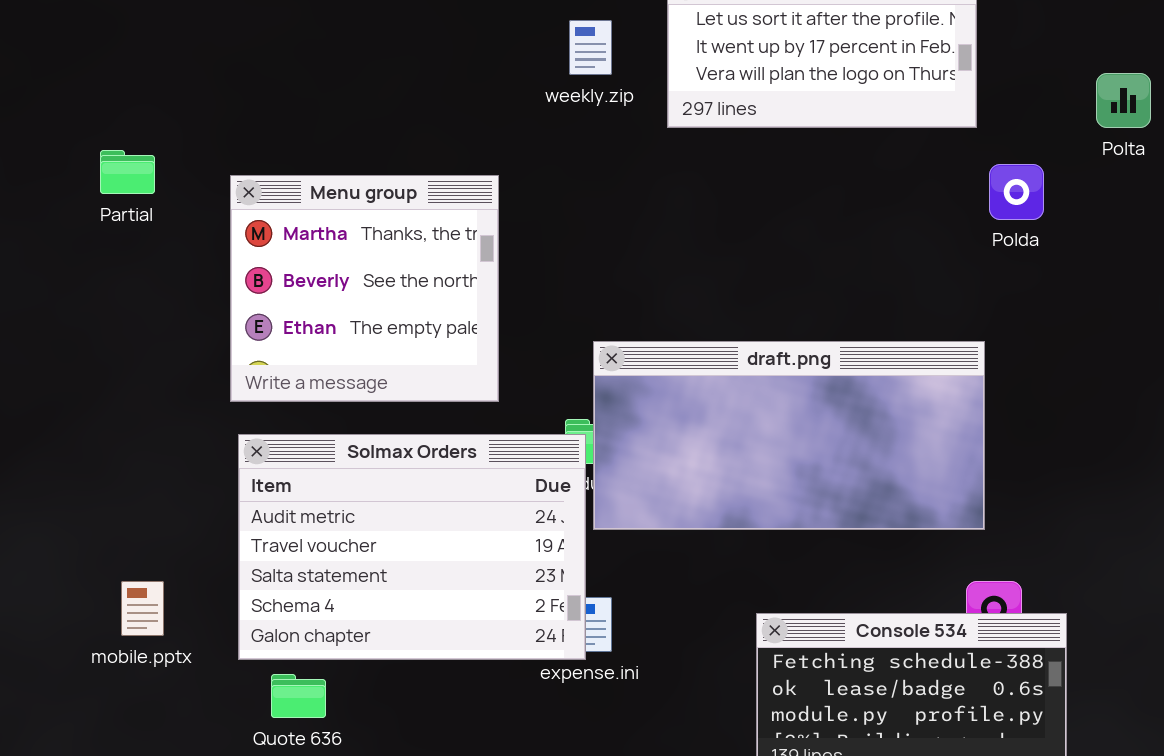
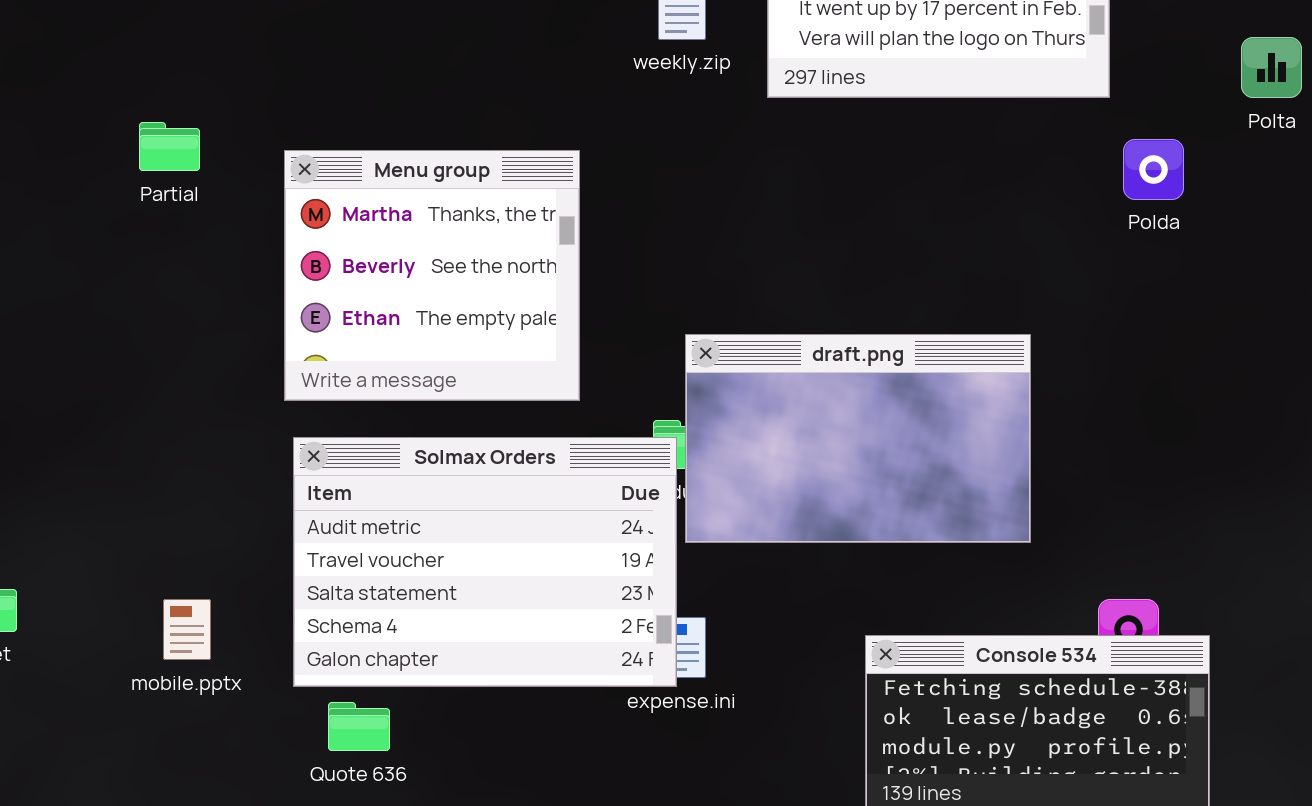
draft.png: [593,341,985,530] -> [685,334,1031,543], resized

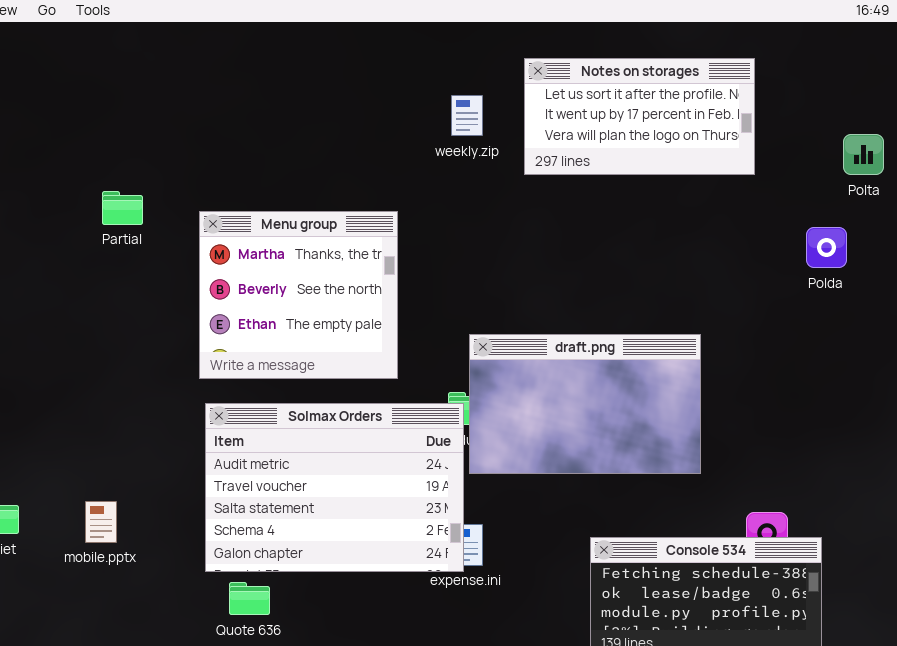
Polda: [1123,139,1184,200] -> [806,227,847,268], moved
mobile.pptx: [163,599,211,660] -> [85,501,117,543], moved

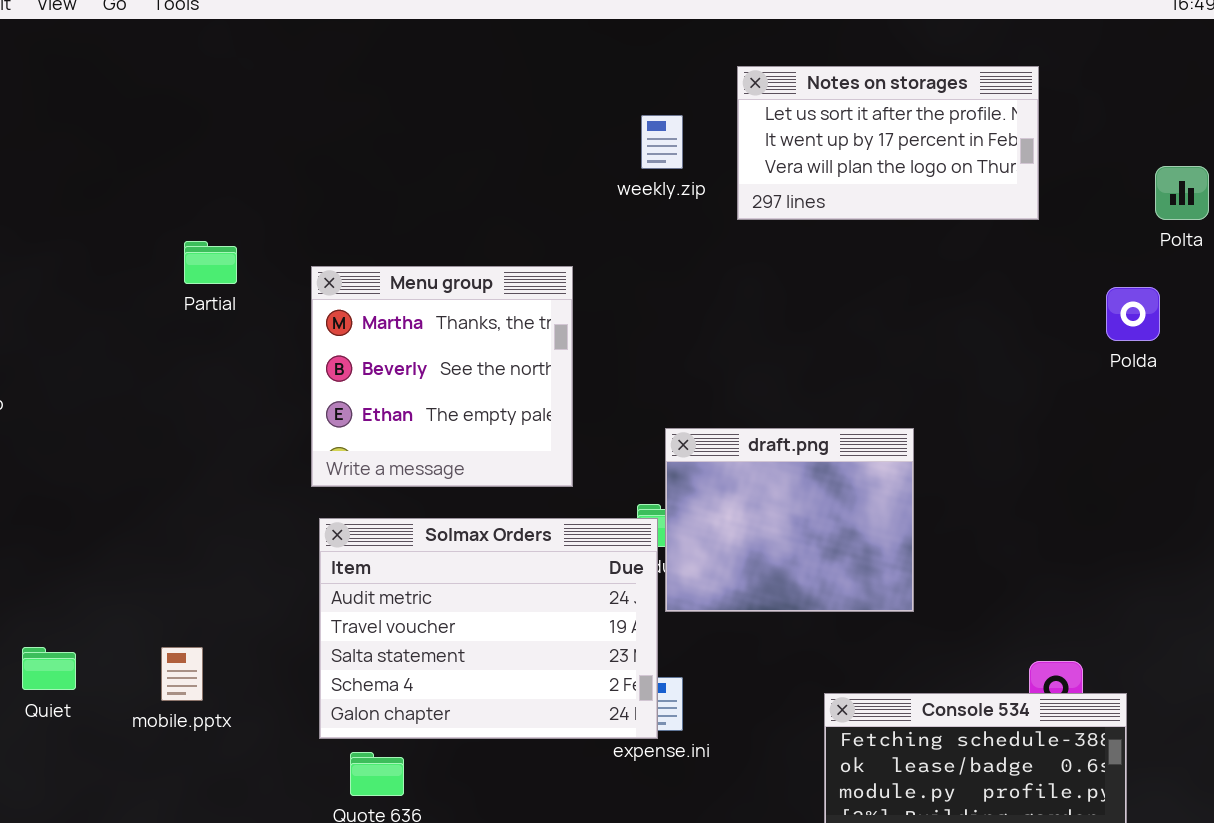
draft.png: [469,334,701,474] -> [665,428,914,612], resized

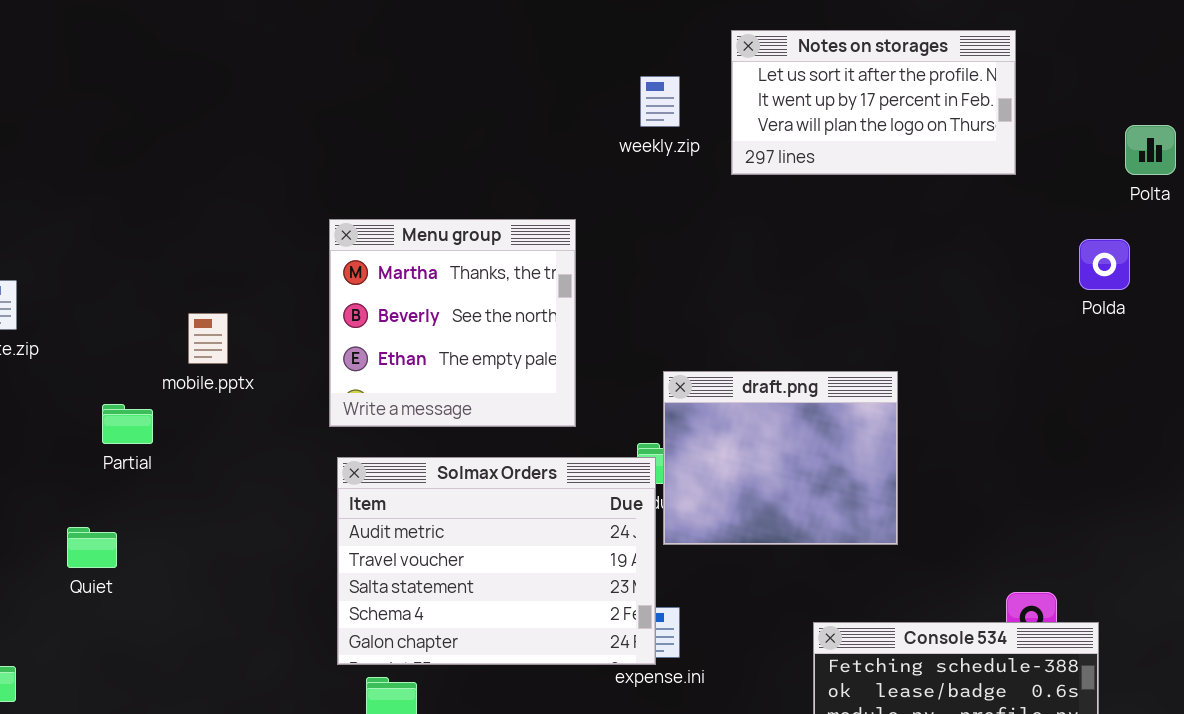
Partial: [184,241,237,284] -> [102,404,153,444], moved
Quiet: [22,647,76,690] -> [67,527,117,568], moved
mobile.pptx: [161,647,203,701] -> [188,313,228,364], moved

